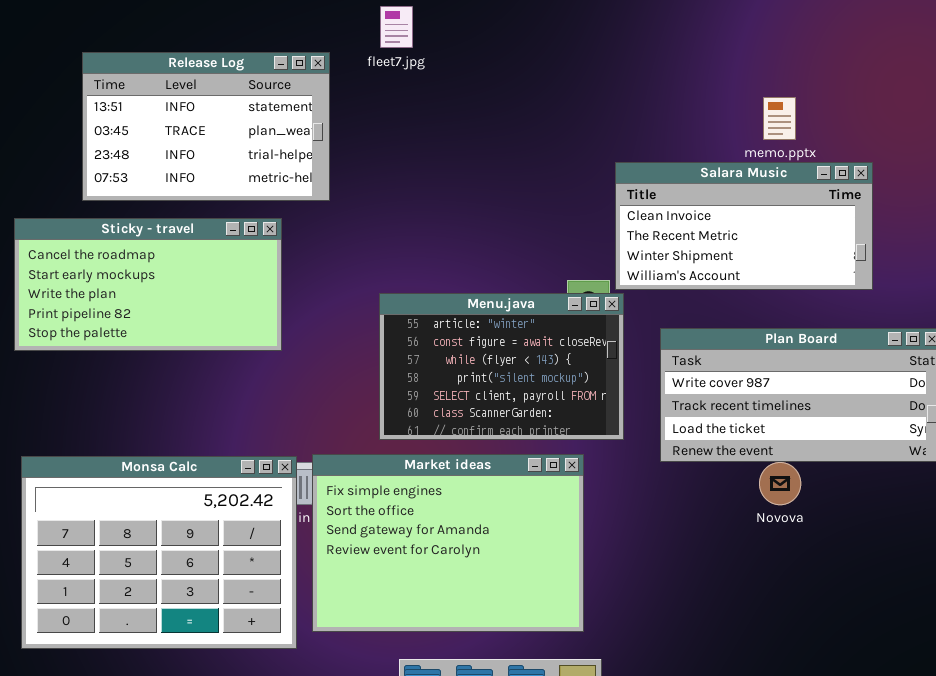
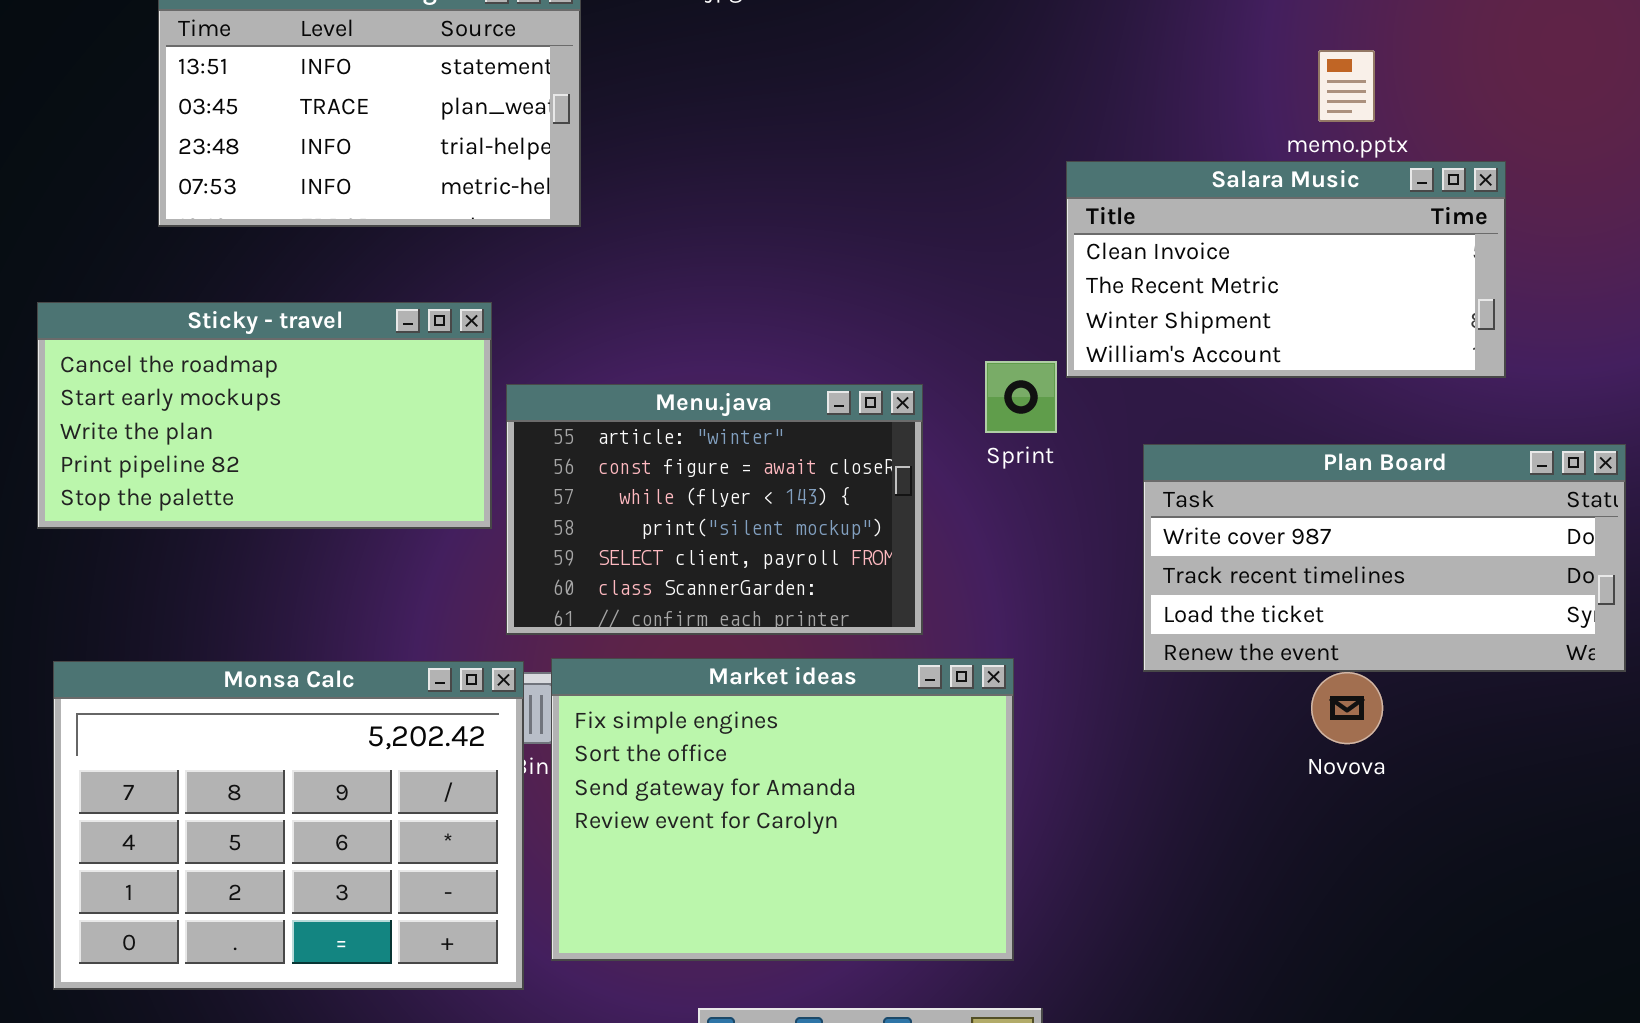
Sticky - travel: [14,218,282,351] -> [37,302,492,529], moved
Menu.java: [379,293,624,440] -> [506,384,923,635], moved

